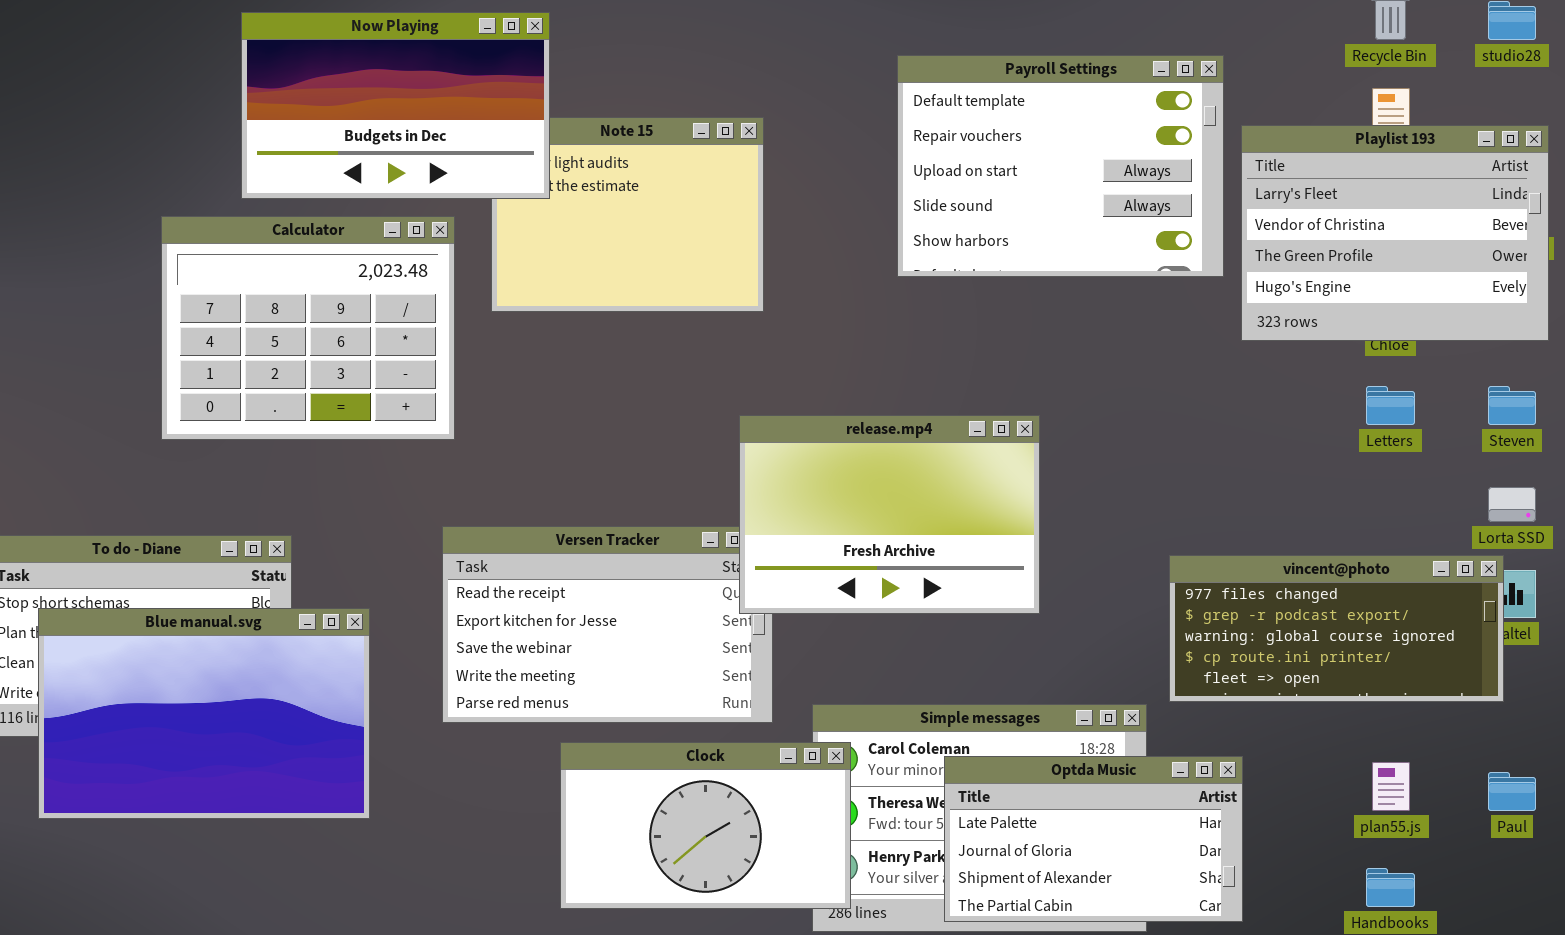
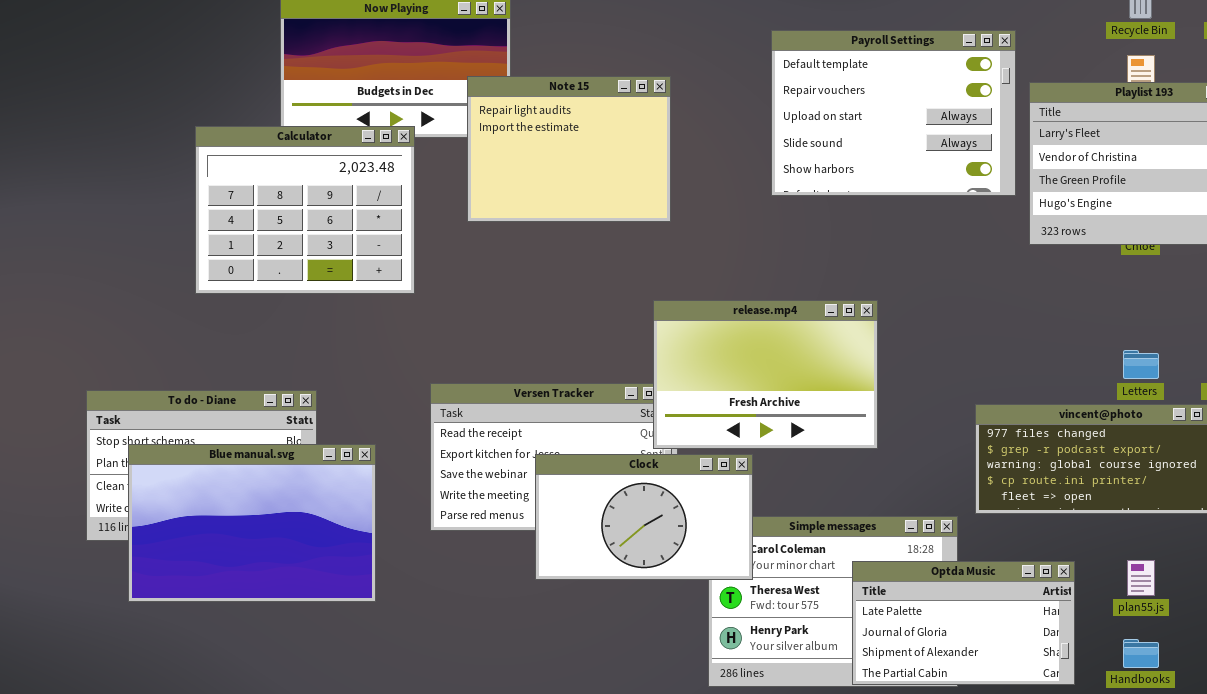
Note 15: [491,117,764,312] -> [467,76,671,222], raised
Calculator: [161,216,455,440] -> [195,126,415,294], moved
Letters: [1366,386,1415,425] -> [1123,350,1159,379], moved
Clock: [560,742,851,909] -> [535,454,753,580], moved
Optda Music: [944,756,1243,922] -> [852,561,1075,685], moved

